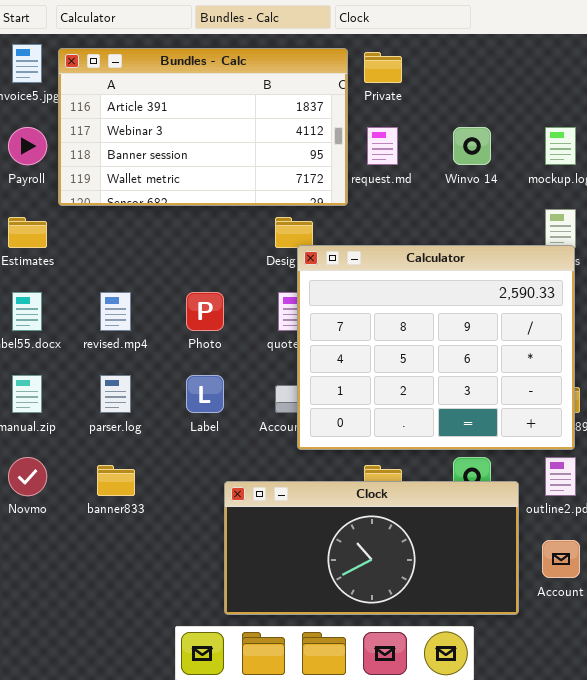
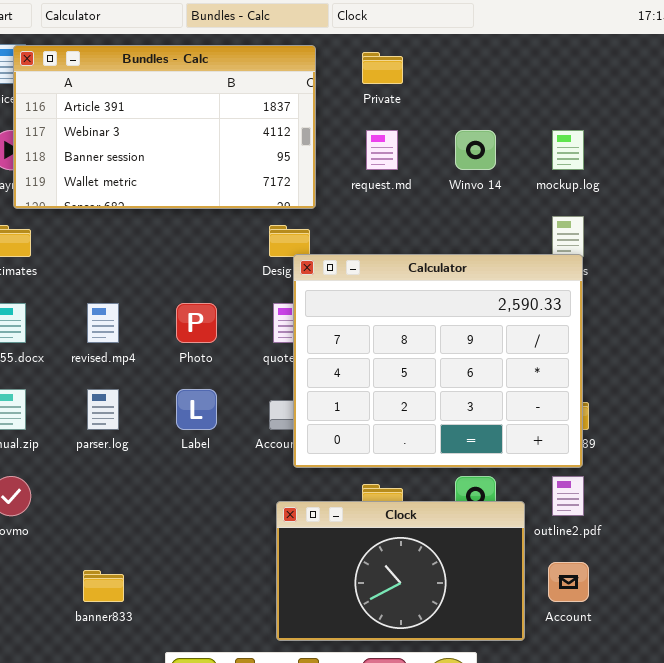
Bundles - Calc: [58,48,348,206] -> [13,45,316,209], moved
banner833: [97,465,135,496] -> [83,570,124,602], moved
Clock: [224,481,519,615] -> [276,501,525,641], resized

